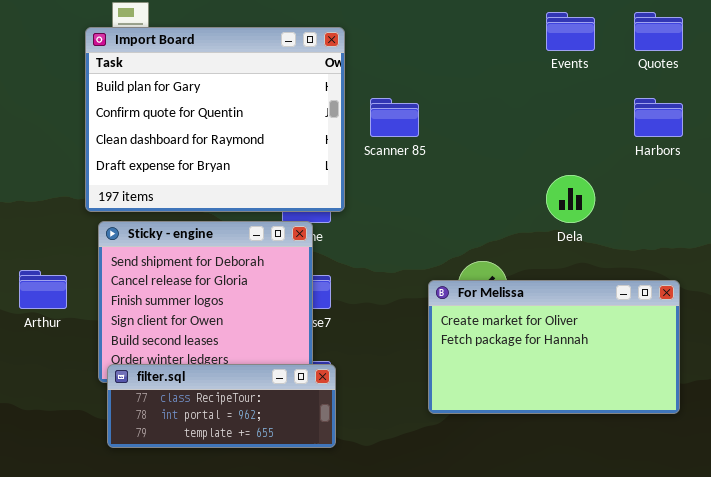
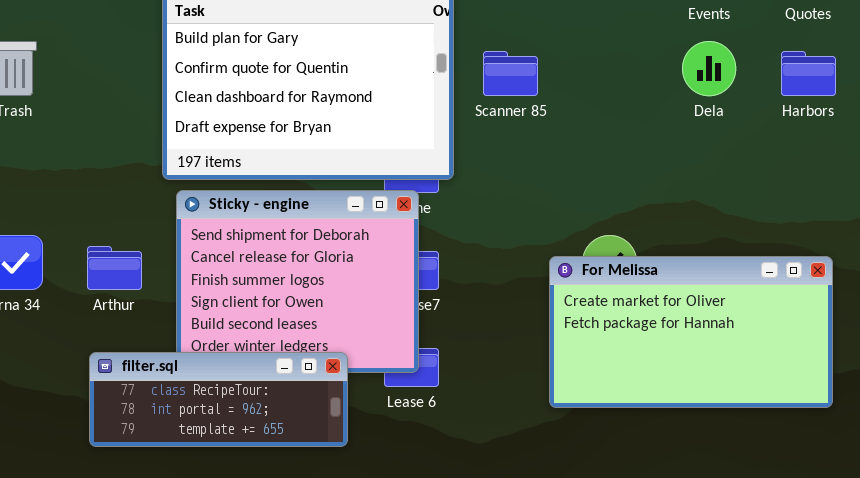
Dela: [546,175,595,223] -> [682,41,736,96], moved
filter.sql: [107,364,336,448] -> [89,352,348,447], moved

